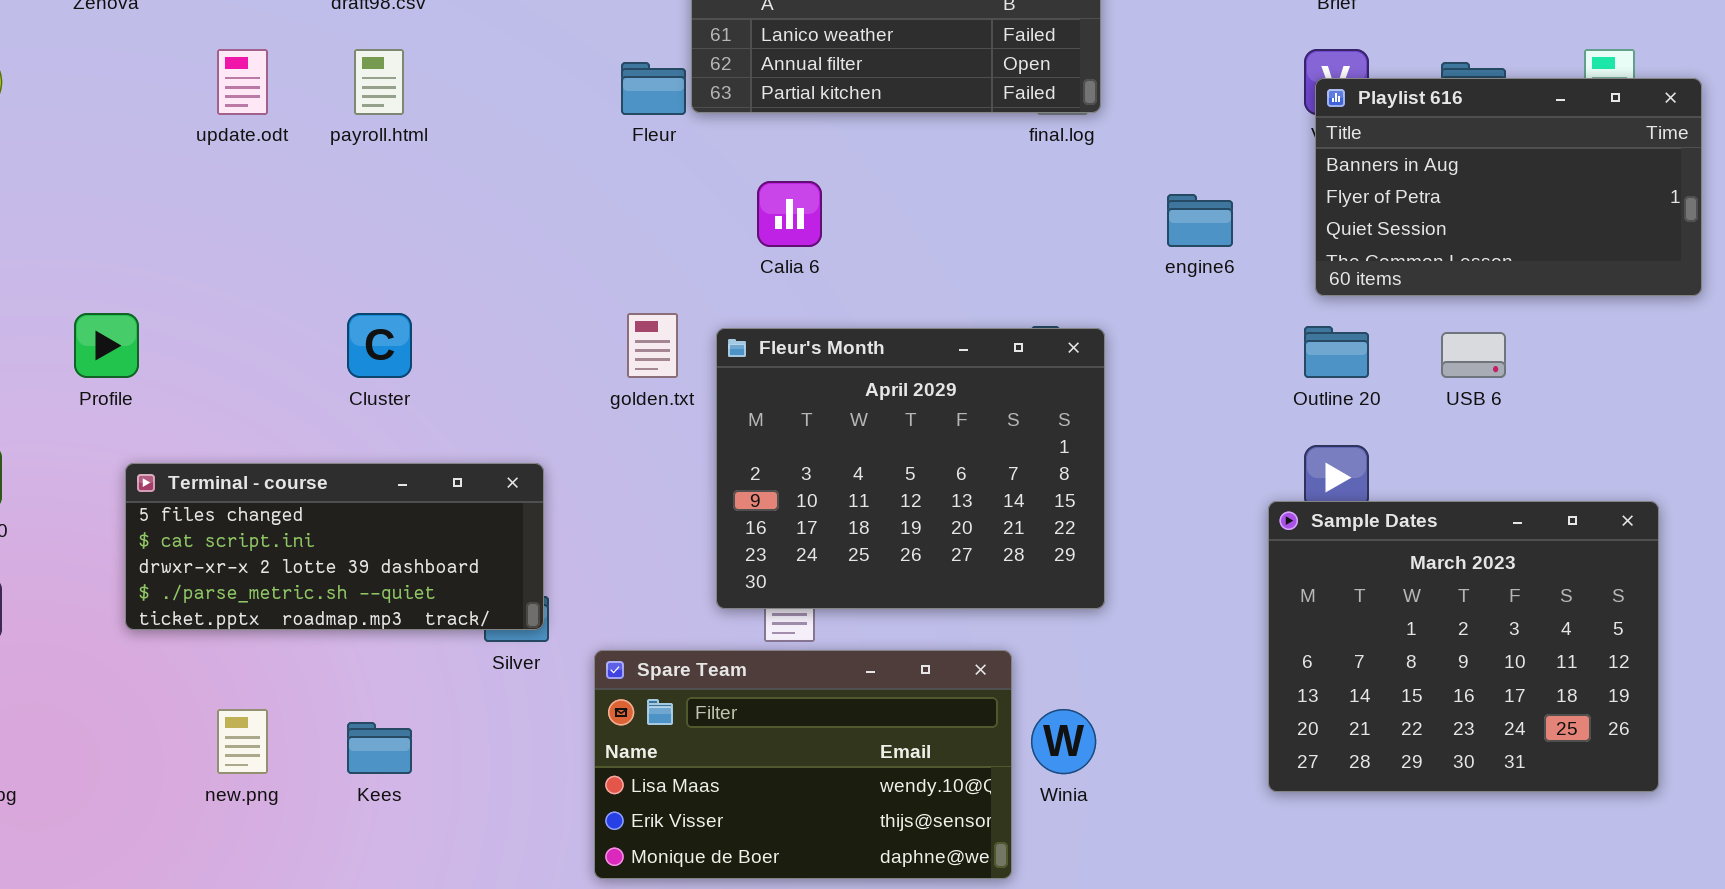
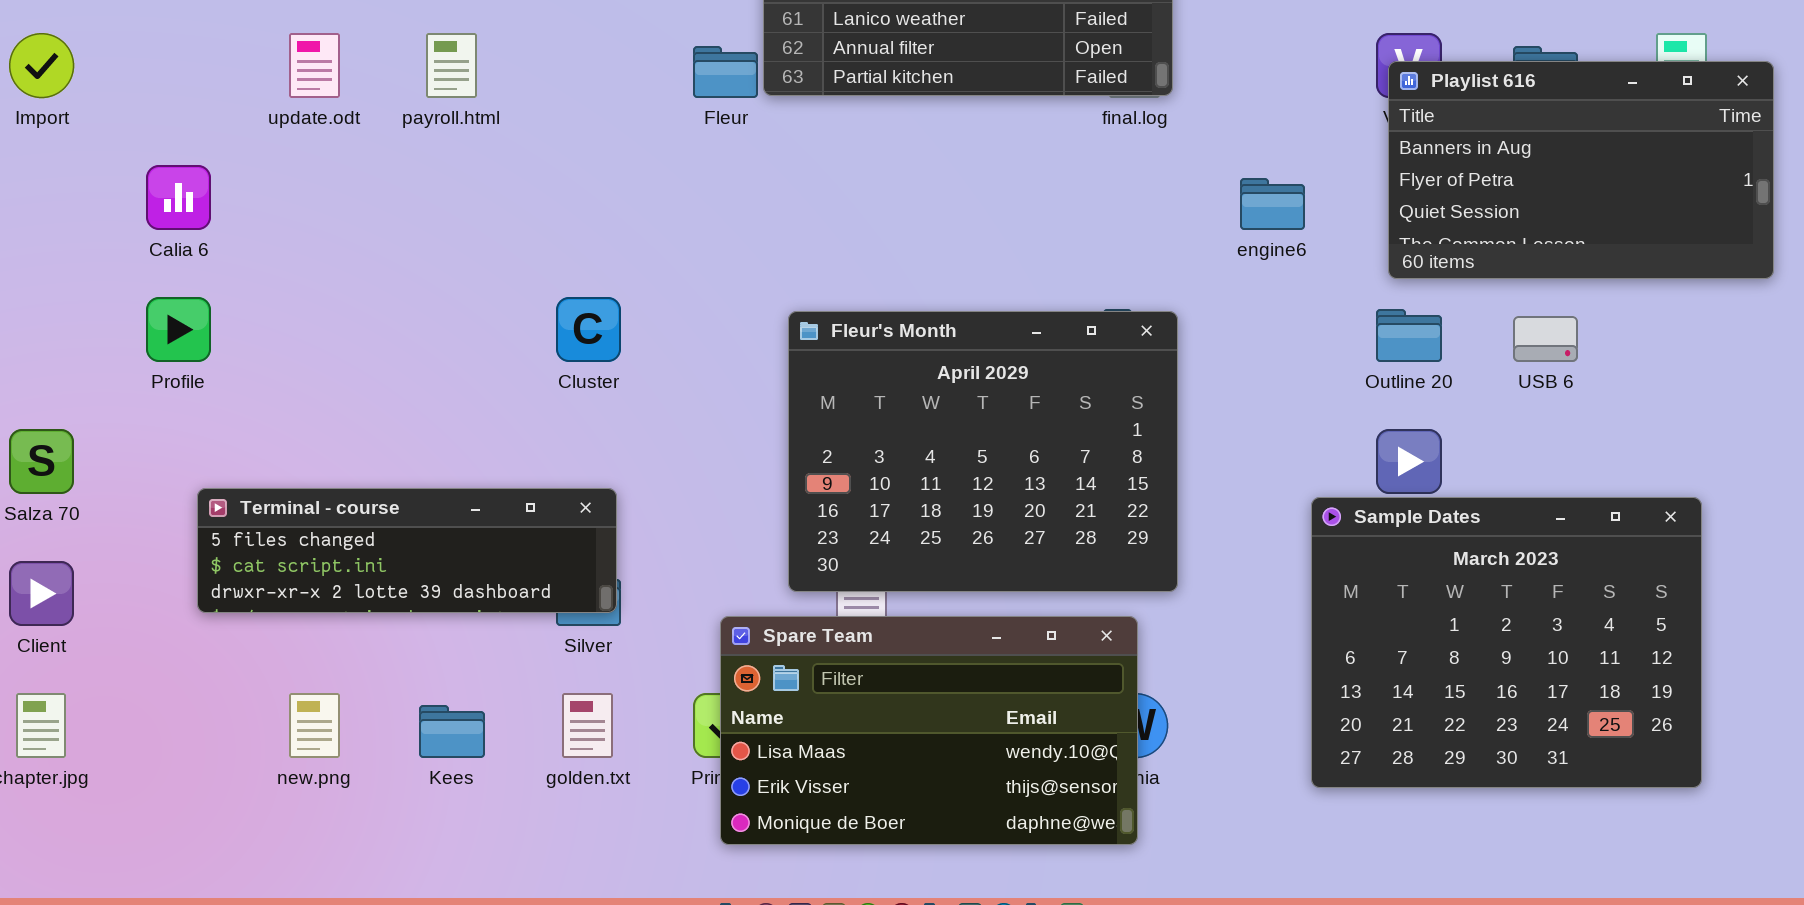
Calia 6: [757,181,822,247] -> [146,165,211,230], moved
Cluster: [347,313,412,378] -> [556,297,621,362], moved
golden.txt: [627,313,678,378] -> [562,693,613,758], moved
Terminal - course: [125,463,544,630] -> [197,488,617,613], resized
Sample Dates: [1268,501,1659,792] -> [1311,497,1702,788], moved
Spare Team: [594,650,1012,879] -> [720,616,1138,845], moved

